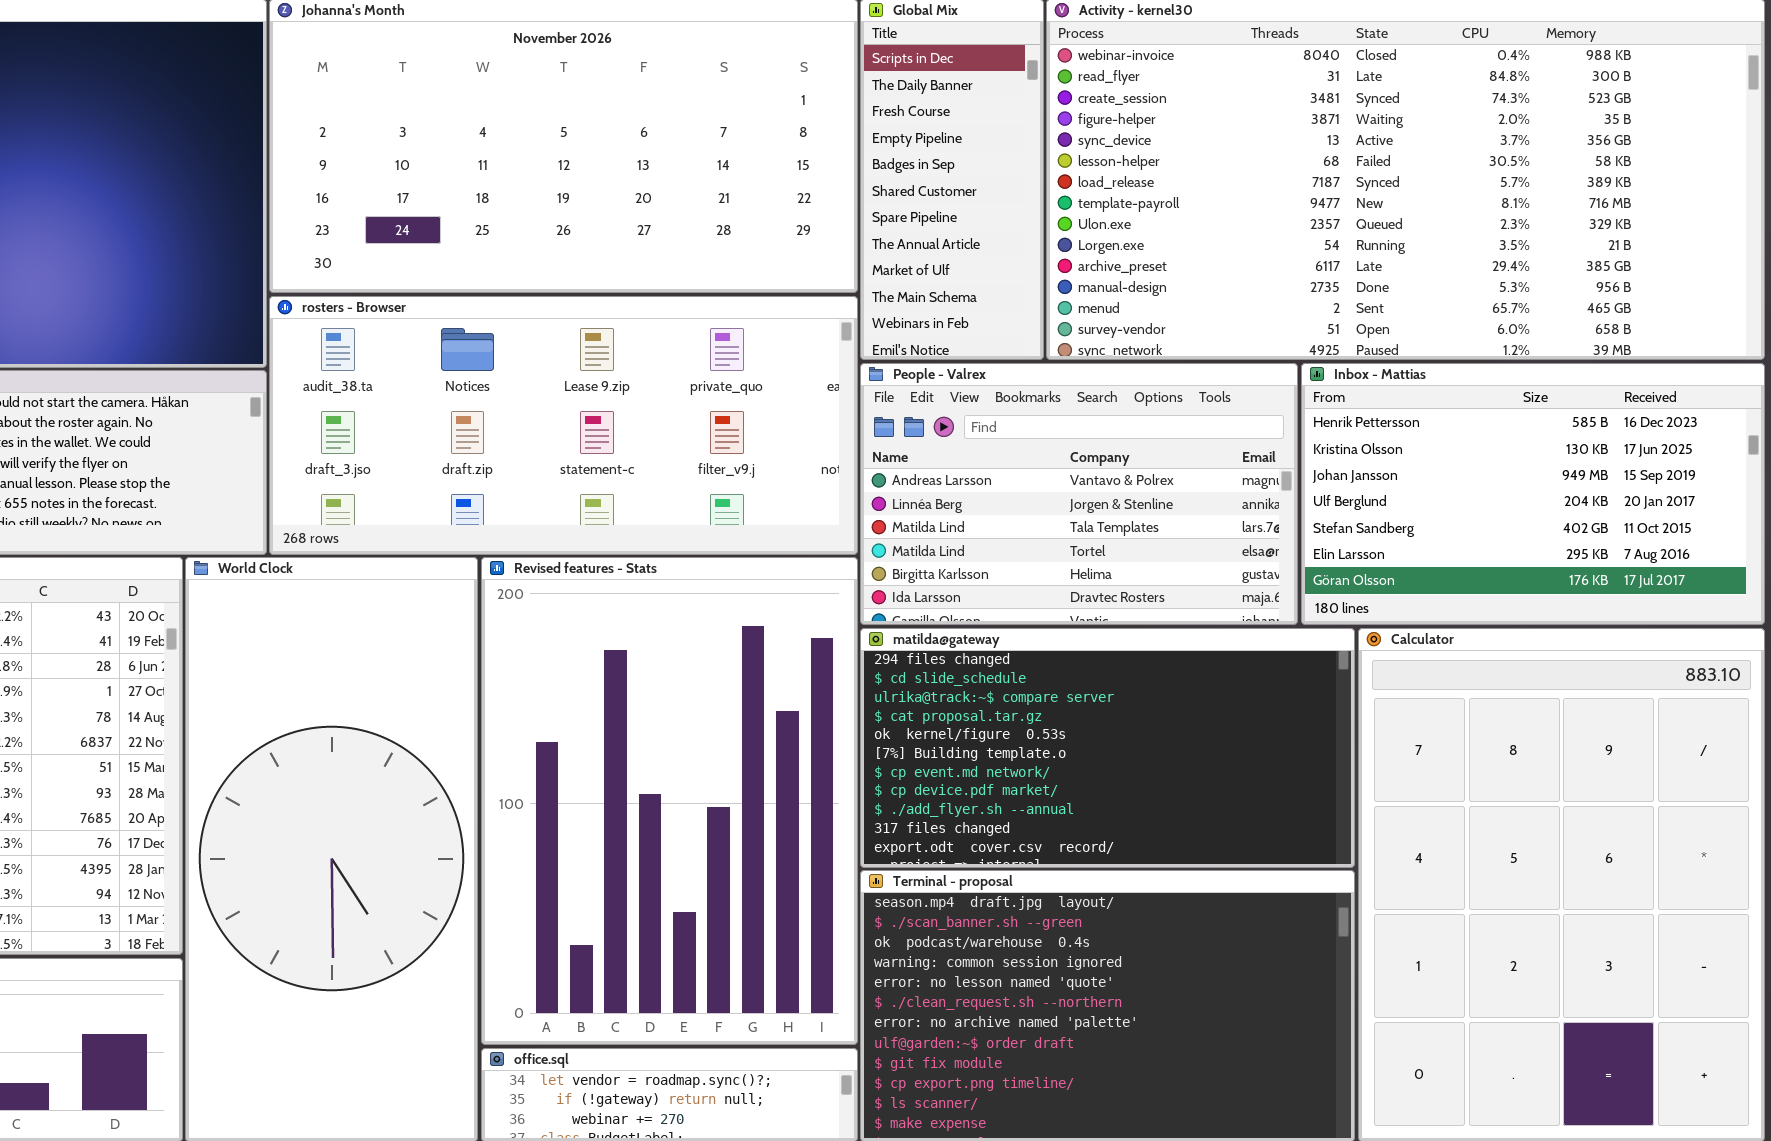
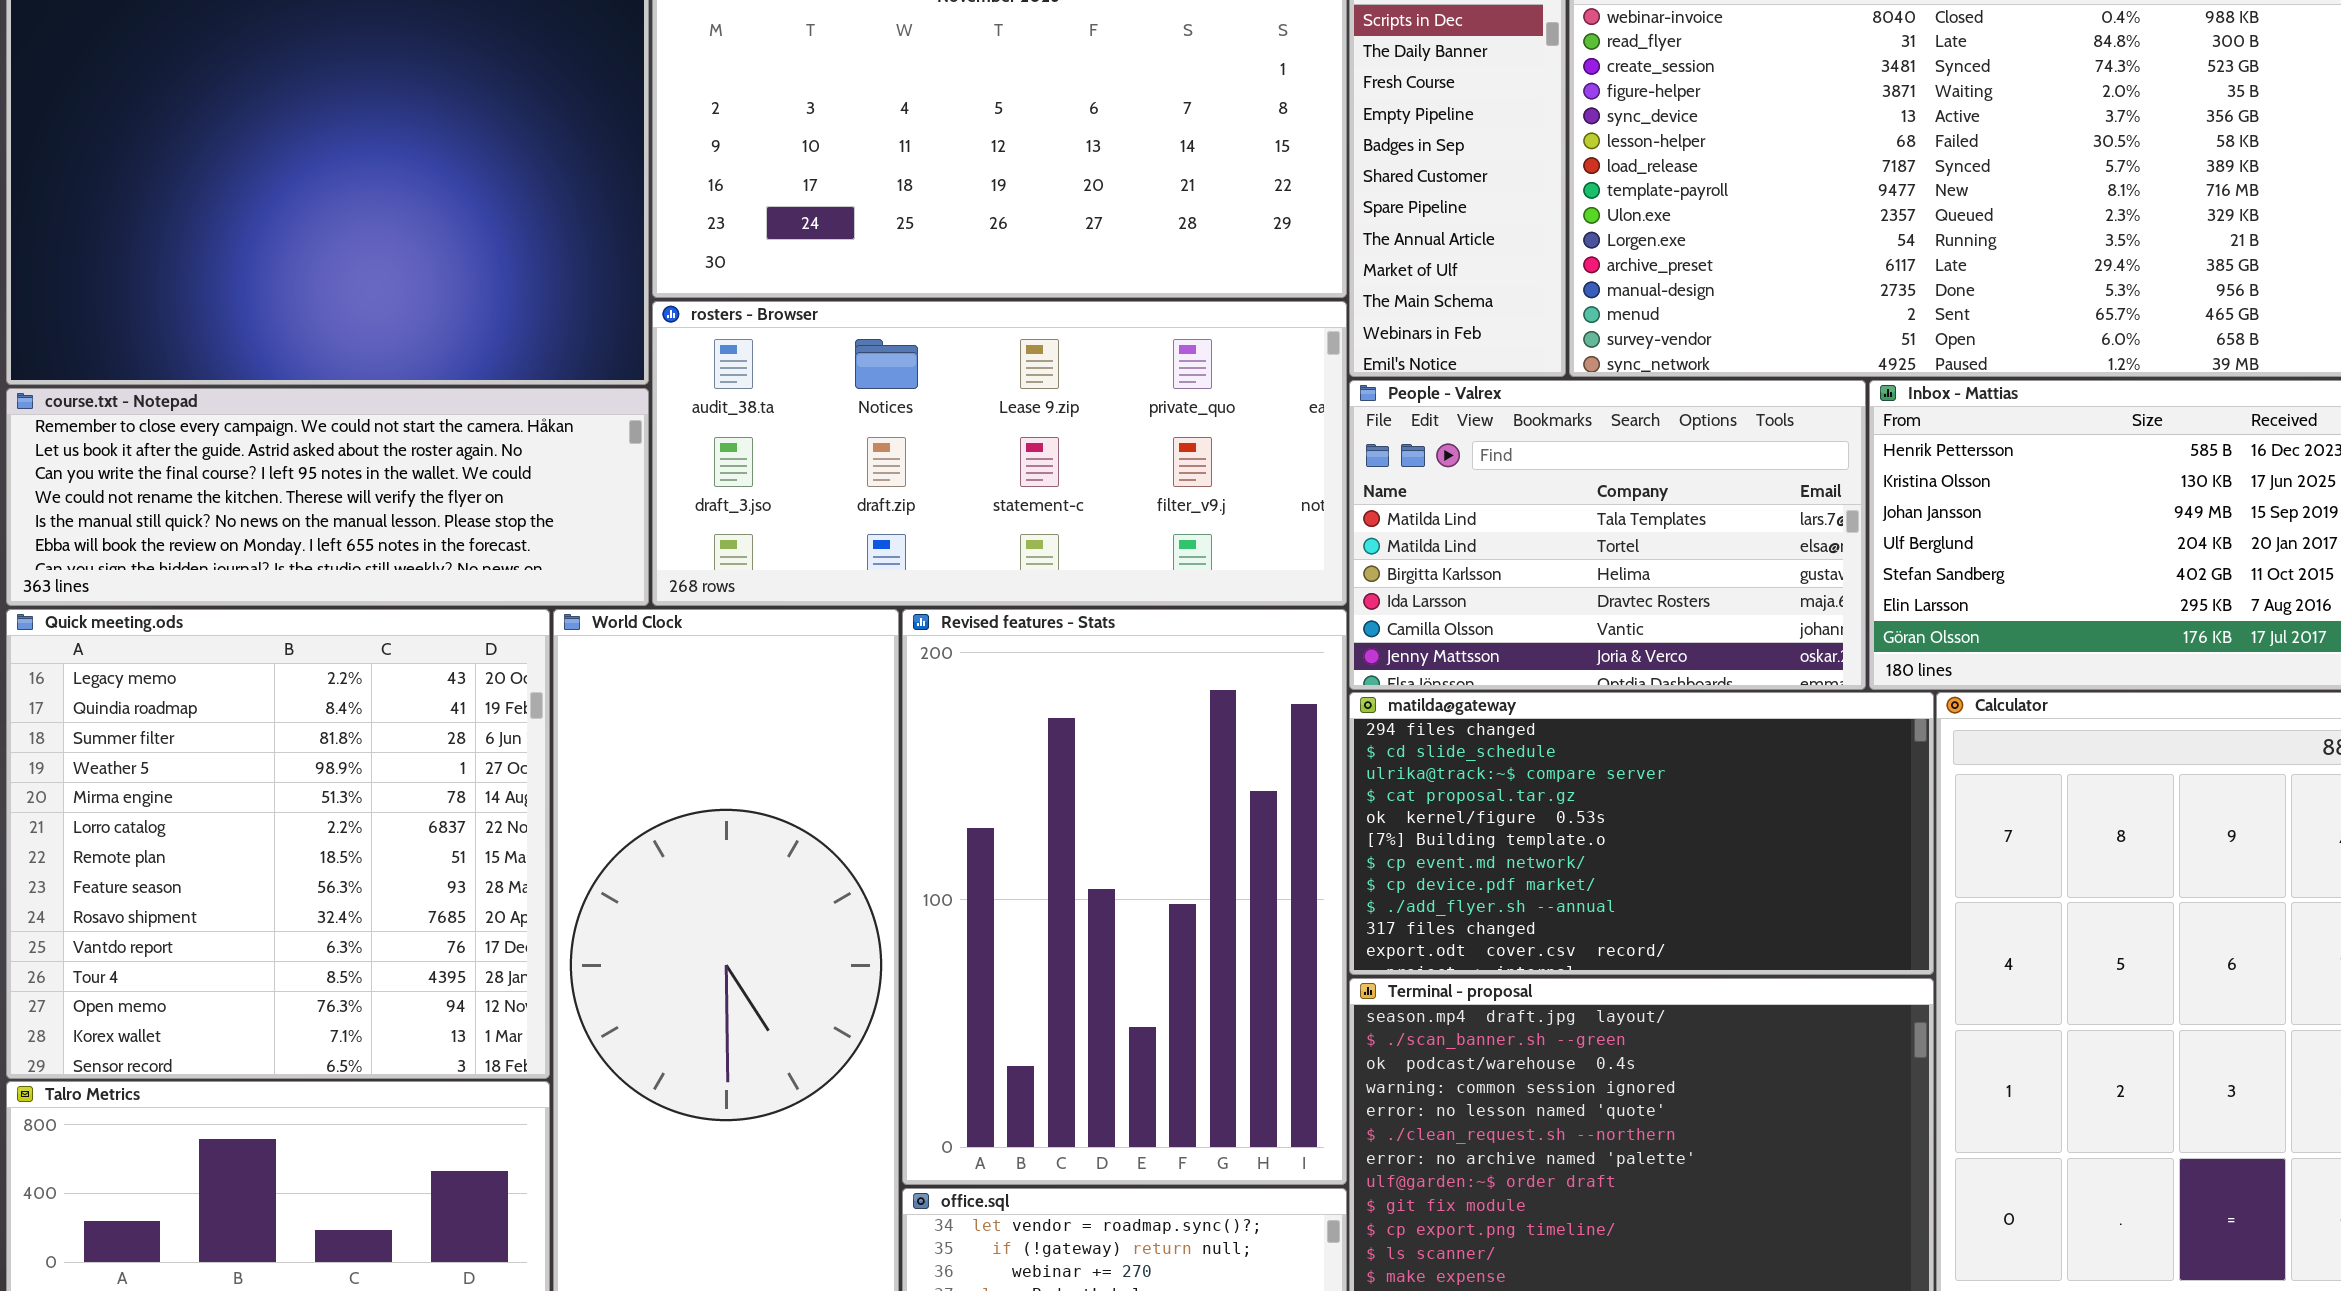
People - Valrex: [860,363,1298,625] -> [1349,380,1866,690], scrolled down 2 rows

